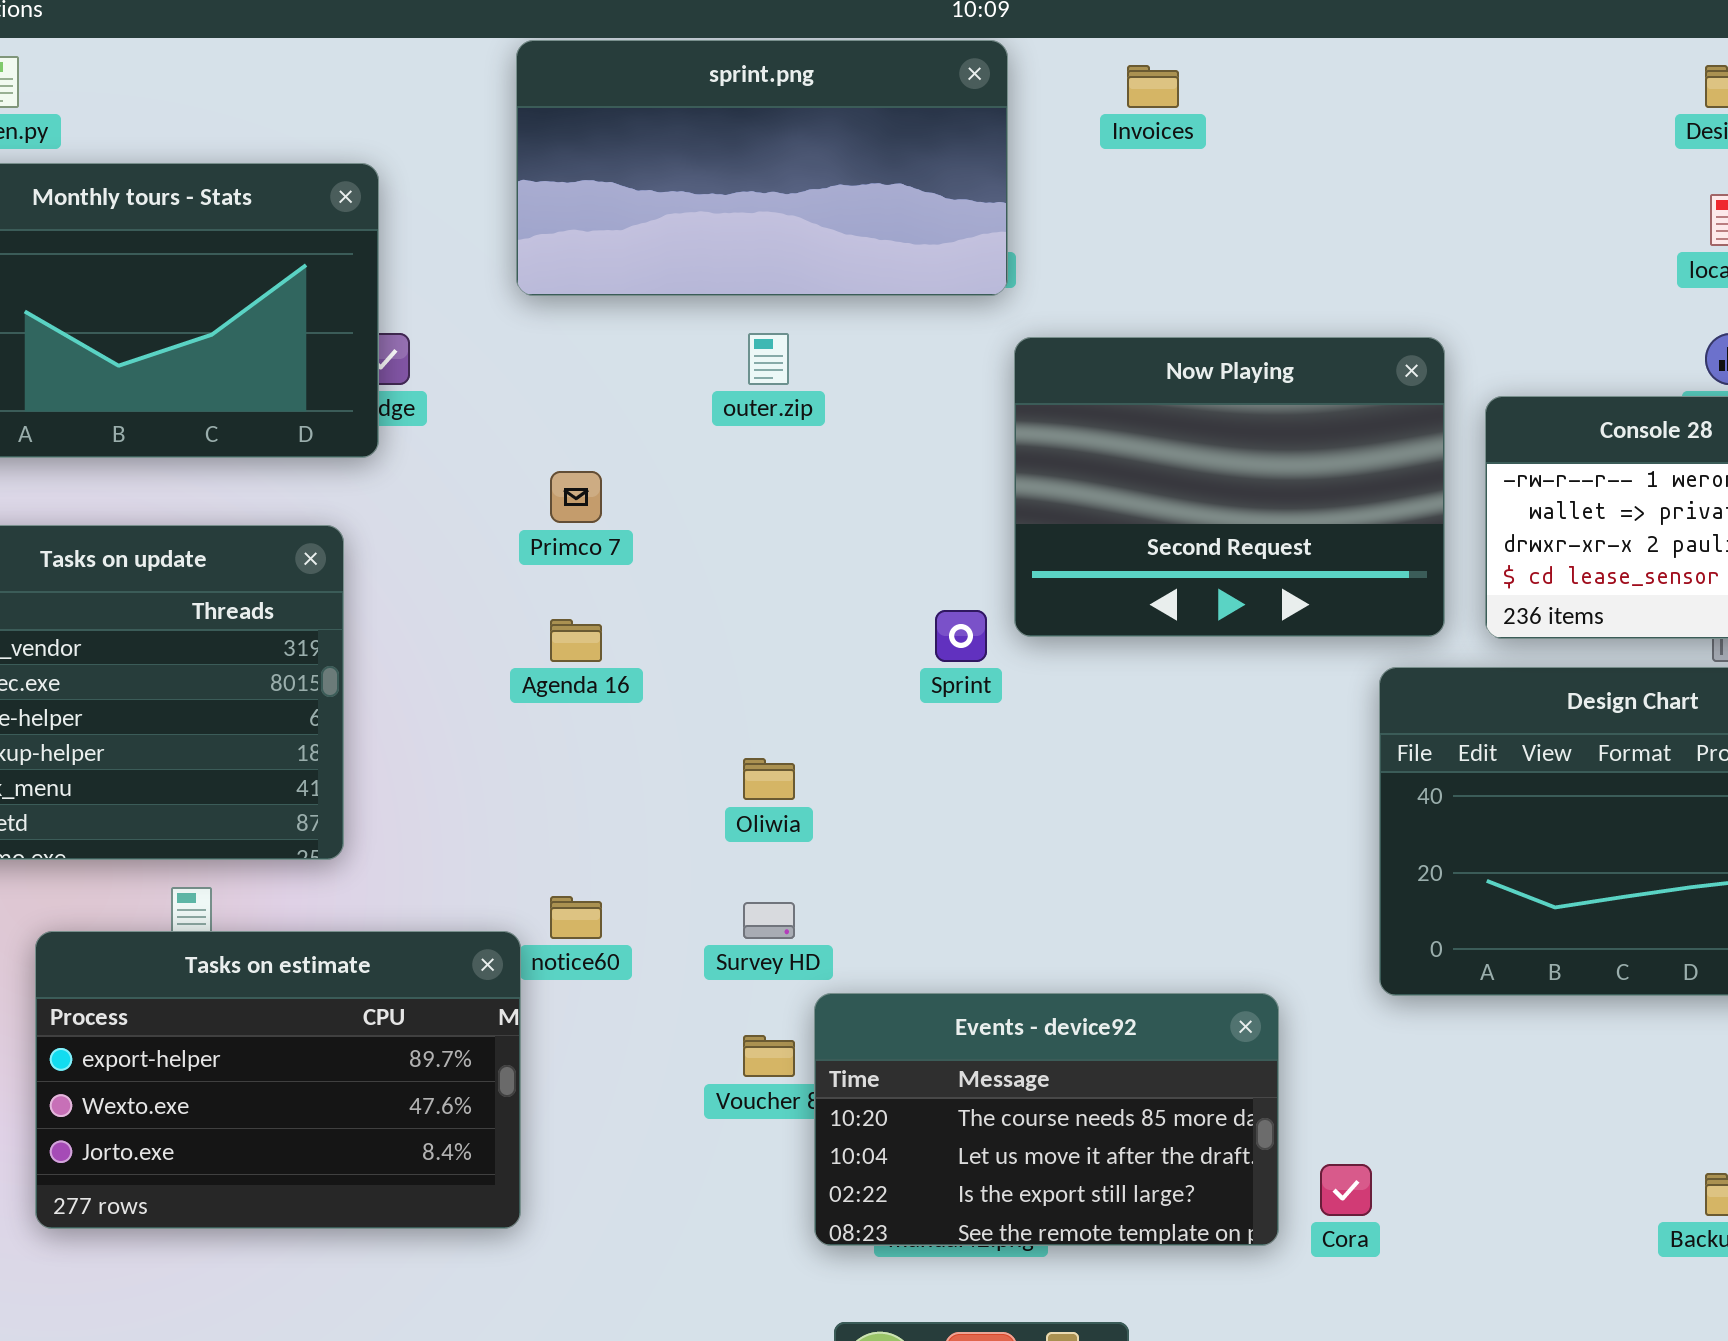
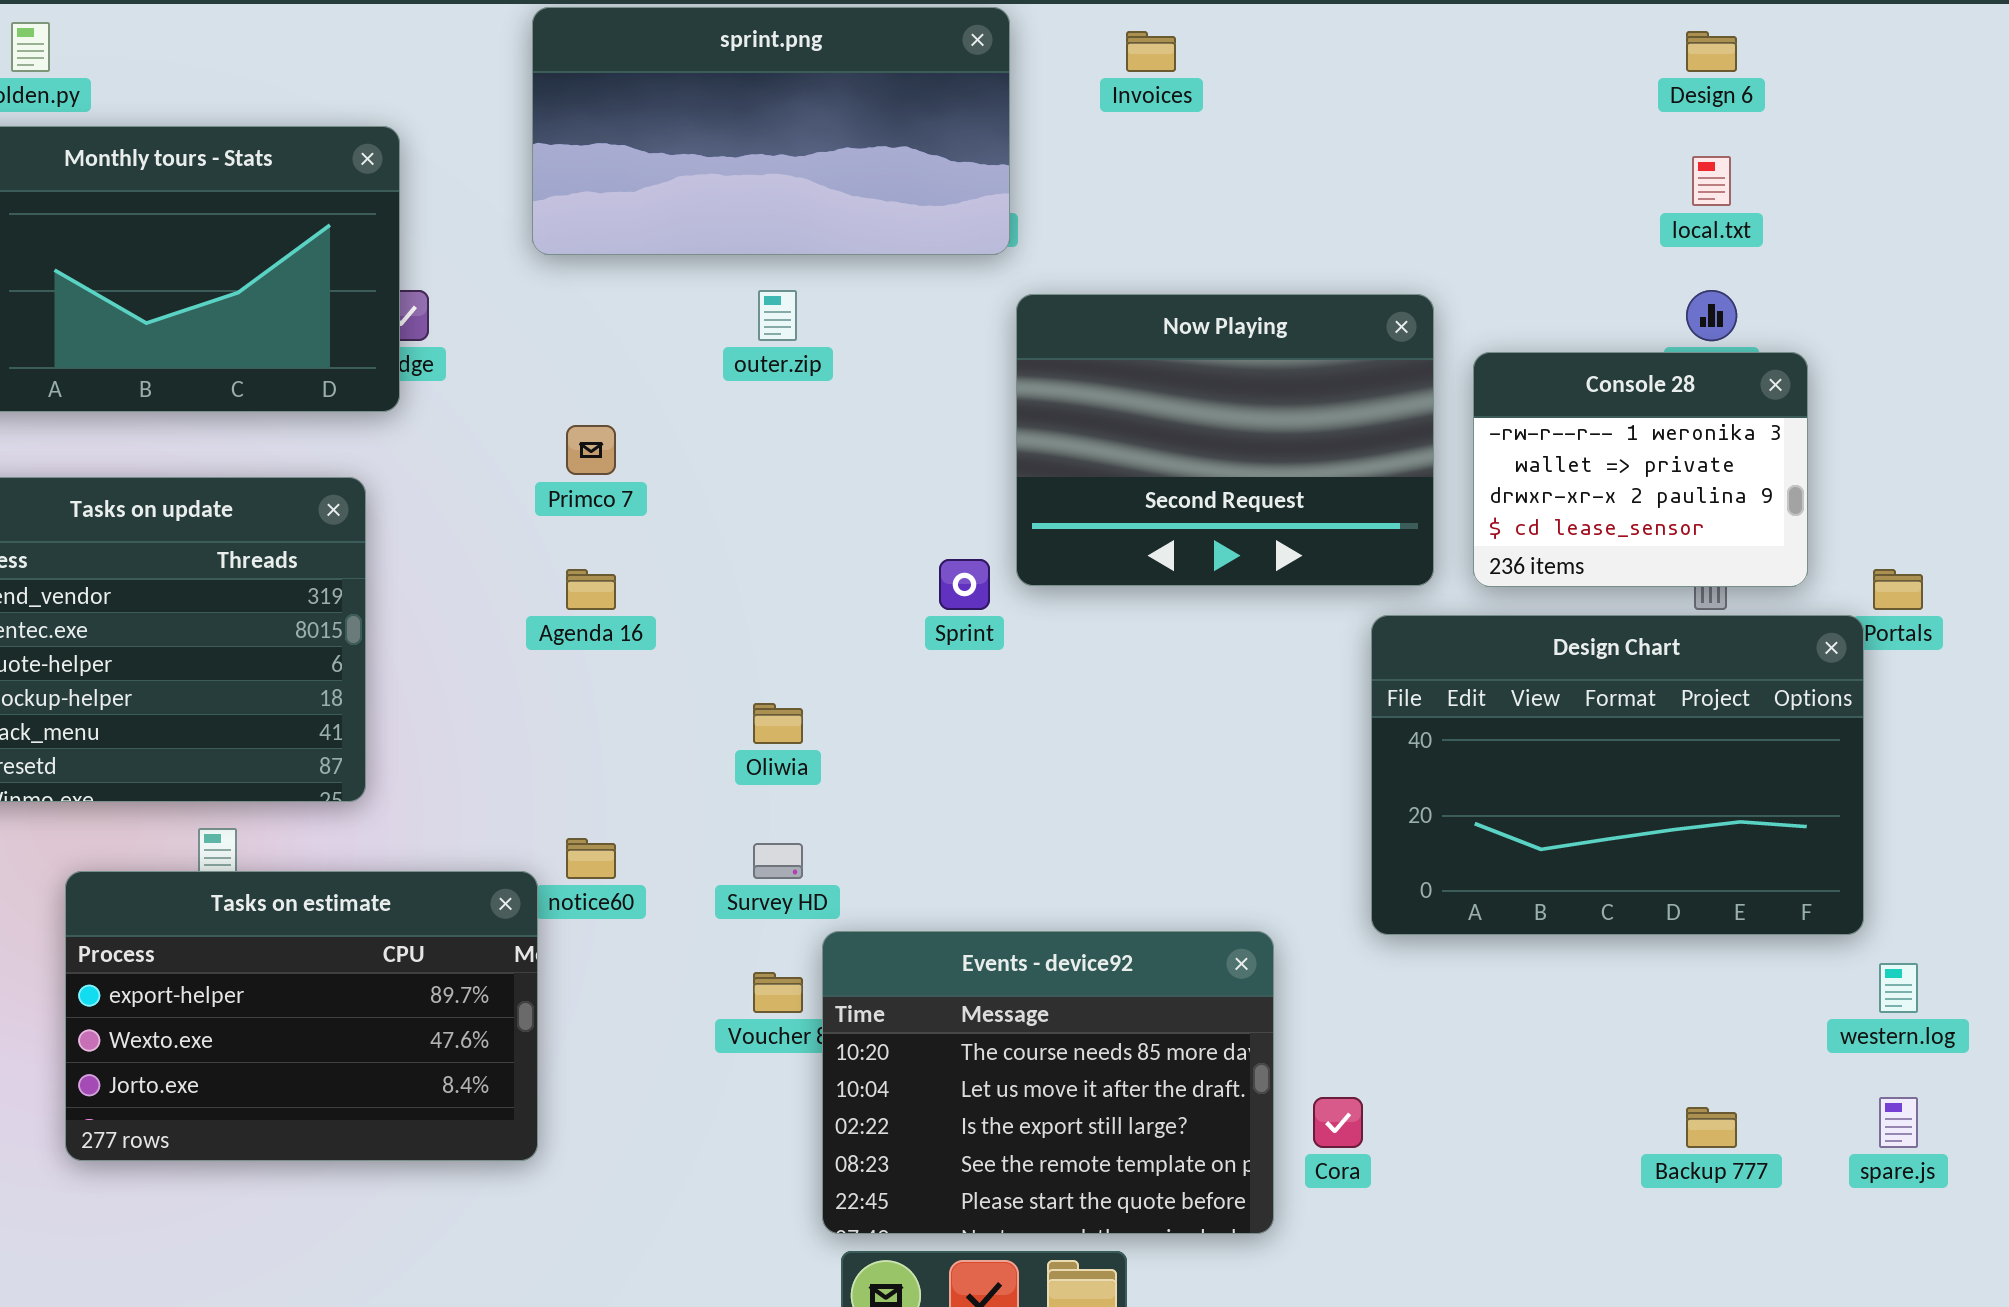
Events - device92: [814,993,1279,1246] -> [822,931,1274,1234], resized

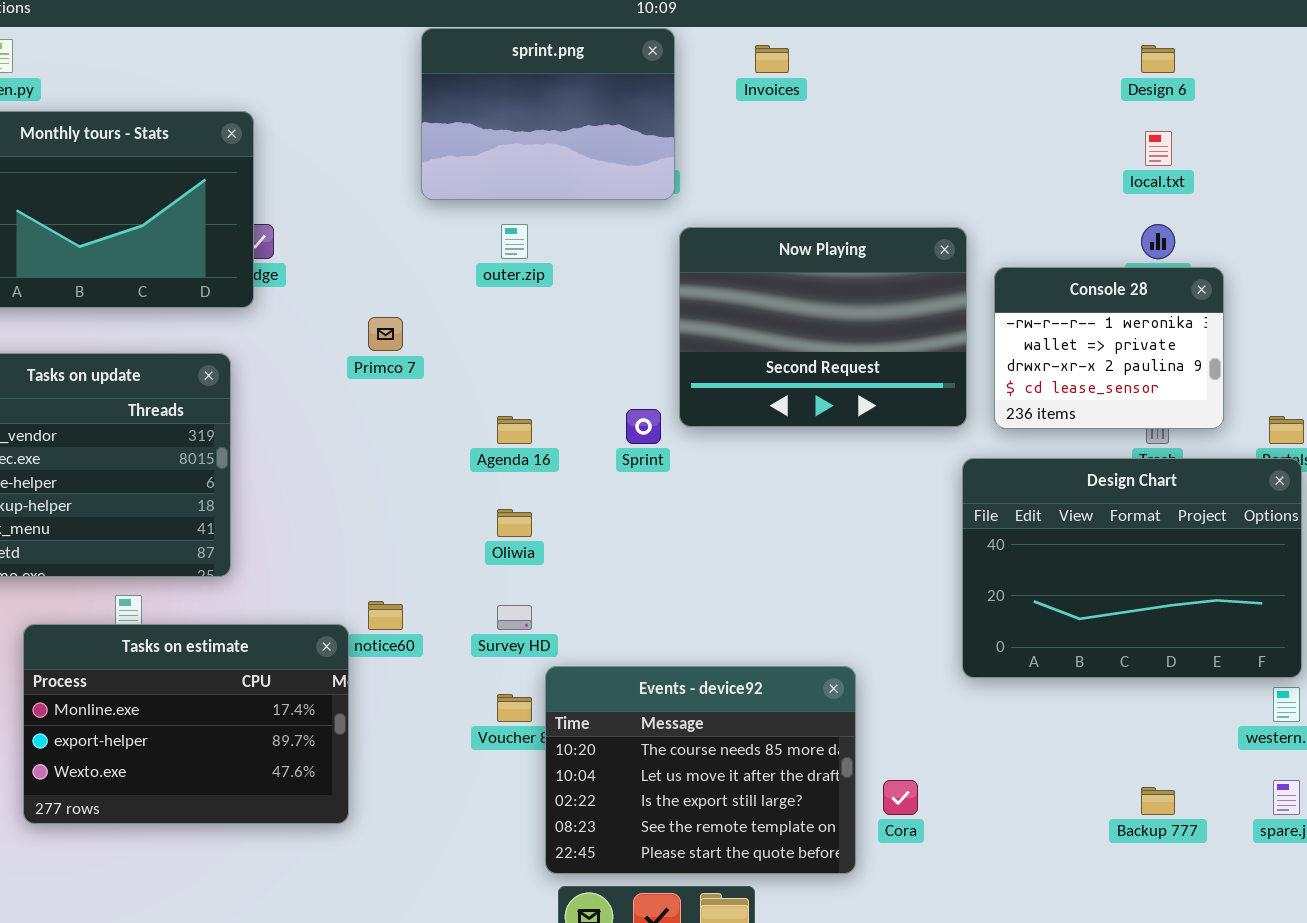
sprint.png: [532,7,1010,255] -> [421,28,675,200], resized
Agenda 16: [566,569,616,610] -> [497,416,532,444], moved
Design Chart: [1371,615,1864,935] -> [962,458,1302,678], moved
Tasks on estimate: [65,871,538,1161] -> [23,624,349,824], scrolled up 1 row

